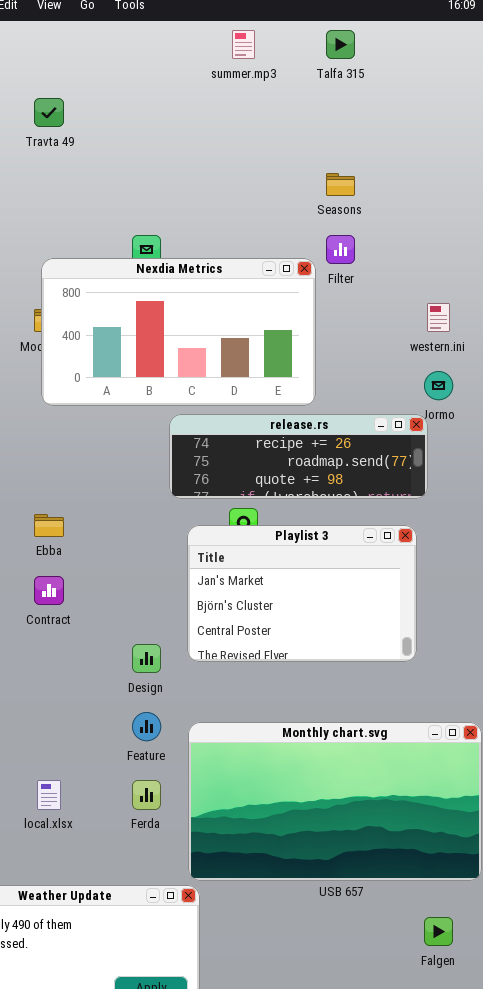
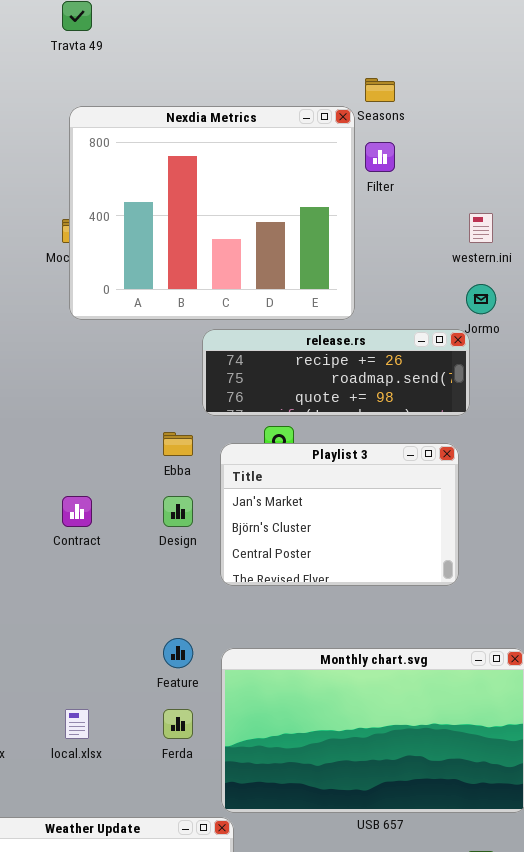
Nexdia Metrics: [41,258,316,406] -> [69,106,355,320], resized
Ebba: [34,514,64,537] -> [163,432,193,456], moved
Design: [132,644,161,673] -> [163,496,193,527], moved

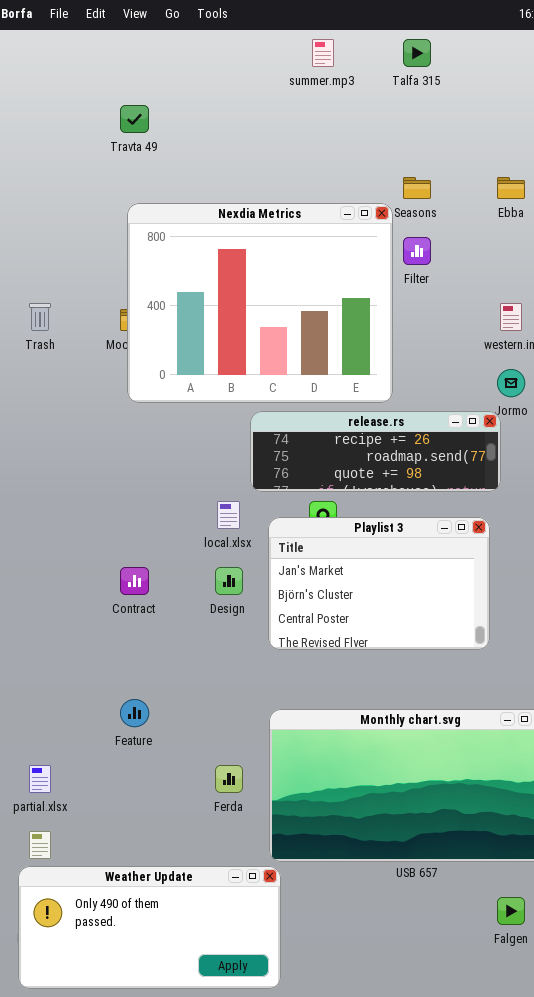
Ebba: [163,432,193,456] -> [497,177,525,199], moved
Feature: [163,638,193,668] -> [120,699,149,727], moved
local.xlsx: [65,709,89,739] -> [217,501,240,529], moved

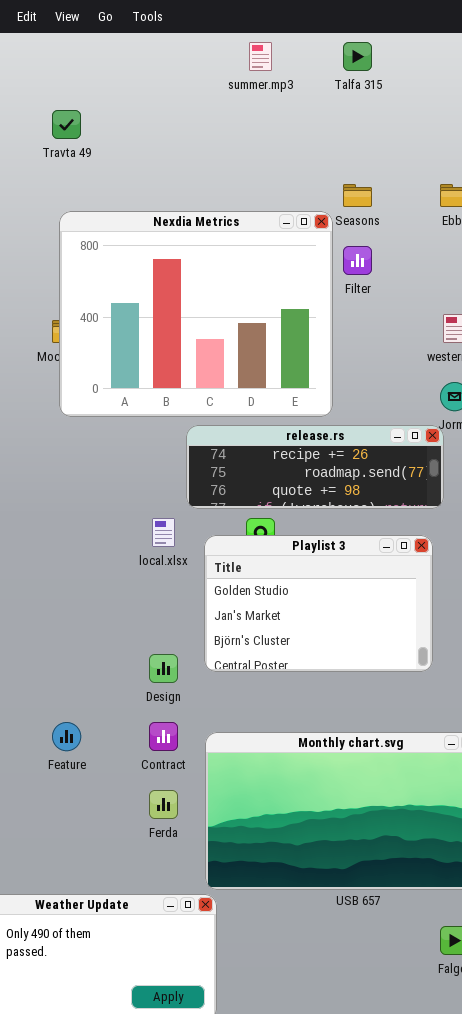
Playlist 3: [268,517,490,650] -> [204,535,433,672], scrolled up 1 row
Contract: [120,567,149,595] -> [149,722,178,751], moved
Design: [215,567,243,595] -> [149,654,178,683], moved

